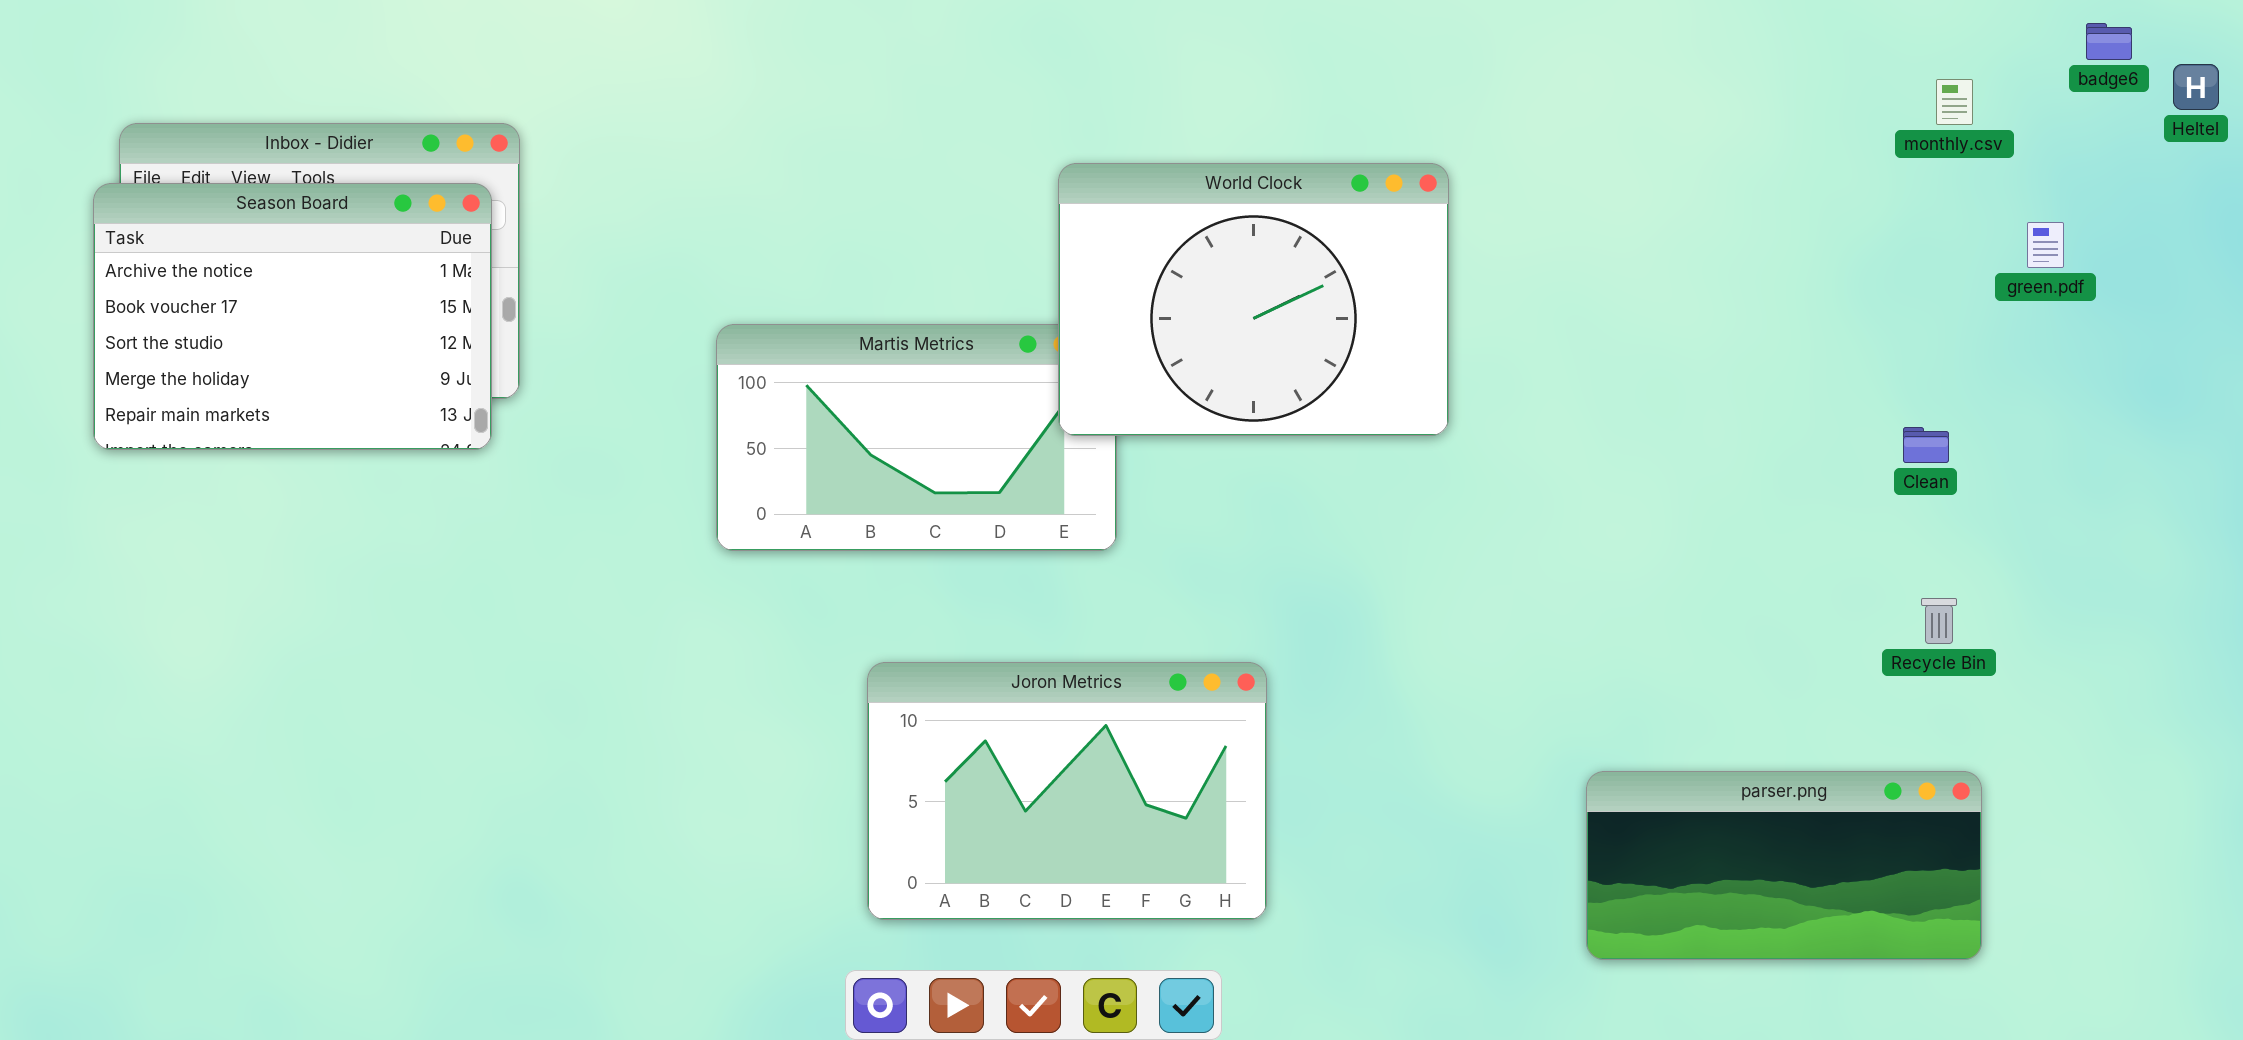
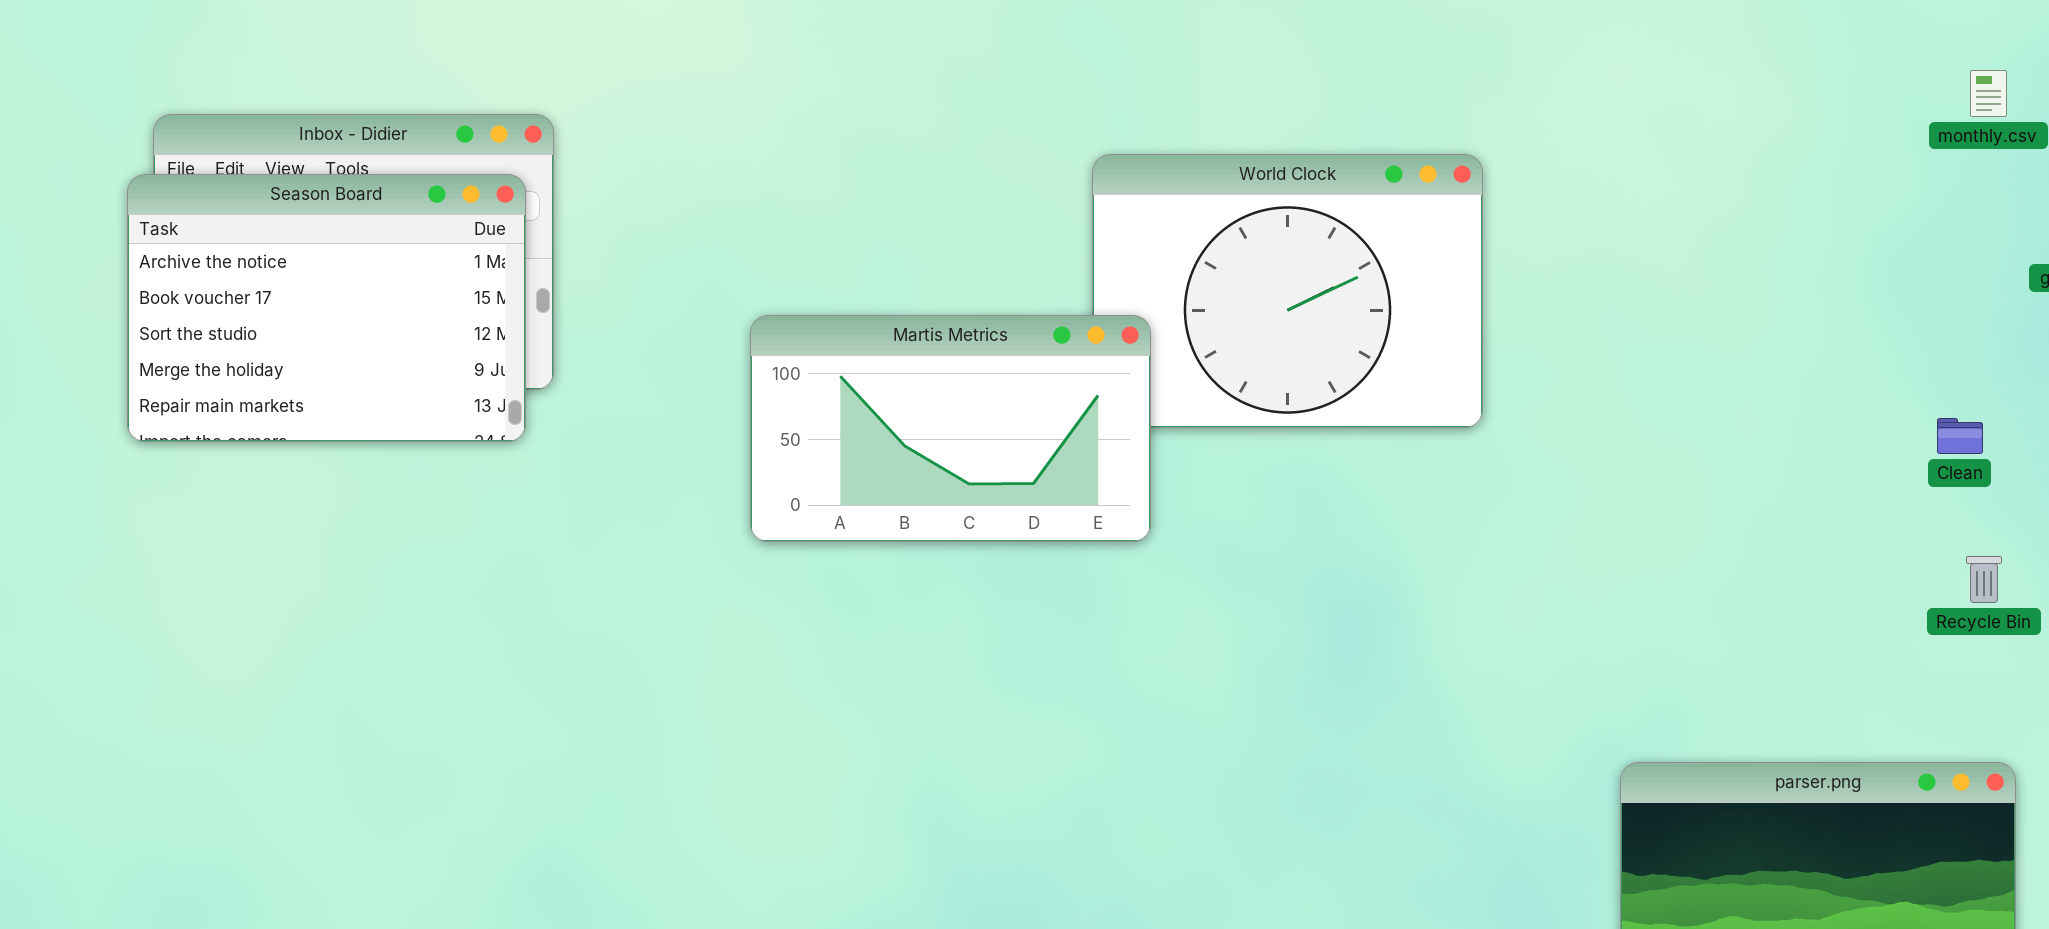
Martis Metrics: [716,324,1117,551] -> [750,315,1151,542], raised
Recycle Bin: [1921,598,1957,644] -> [1966,556,2002,603], moved
Joron Metrics: [867,662,1267,920] -> none, closed

